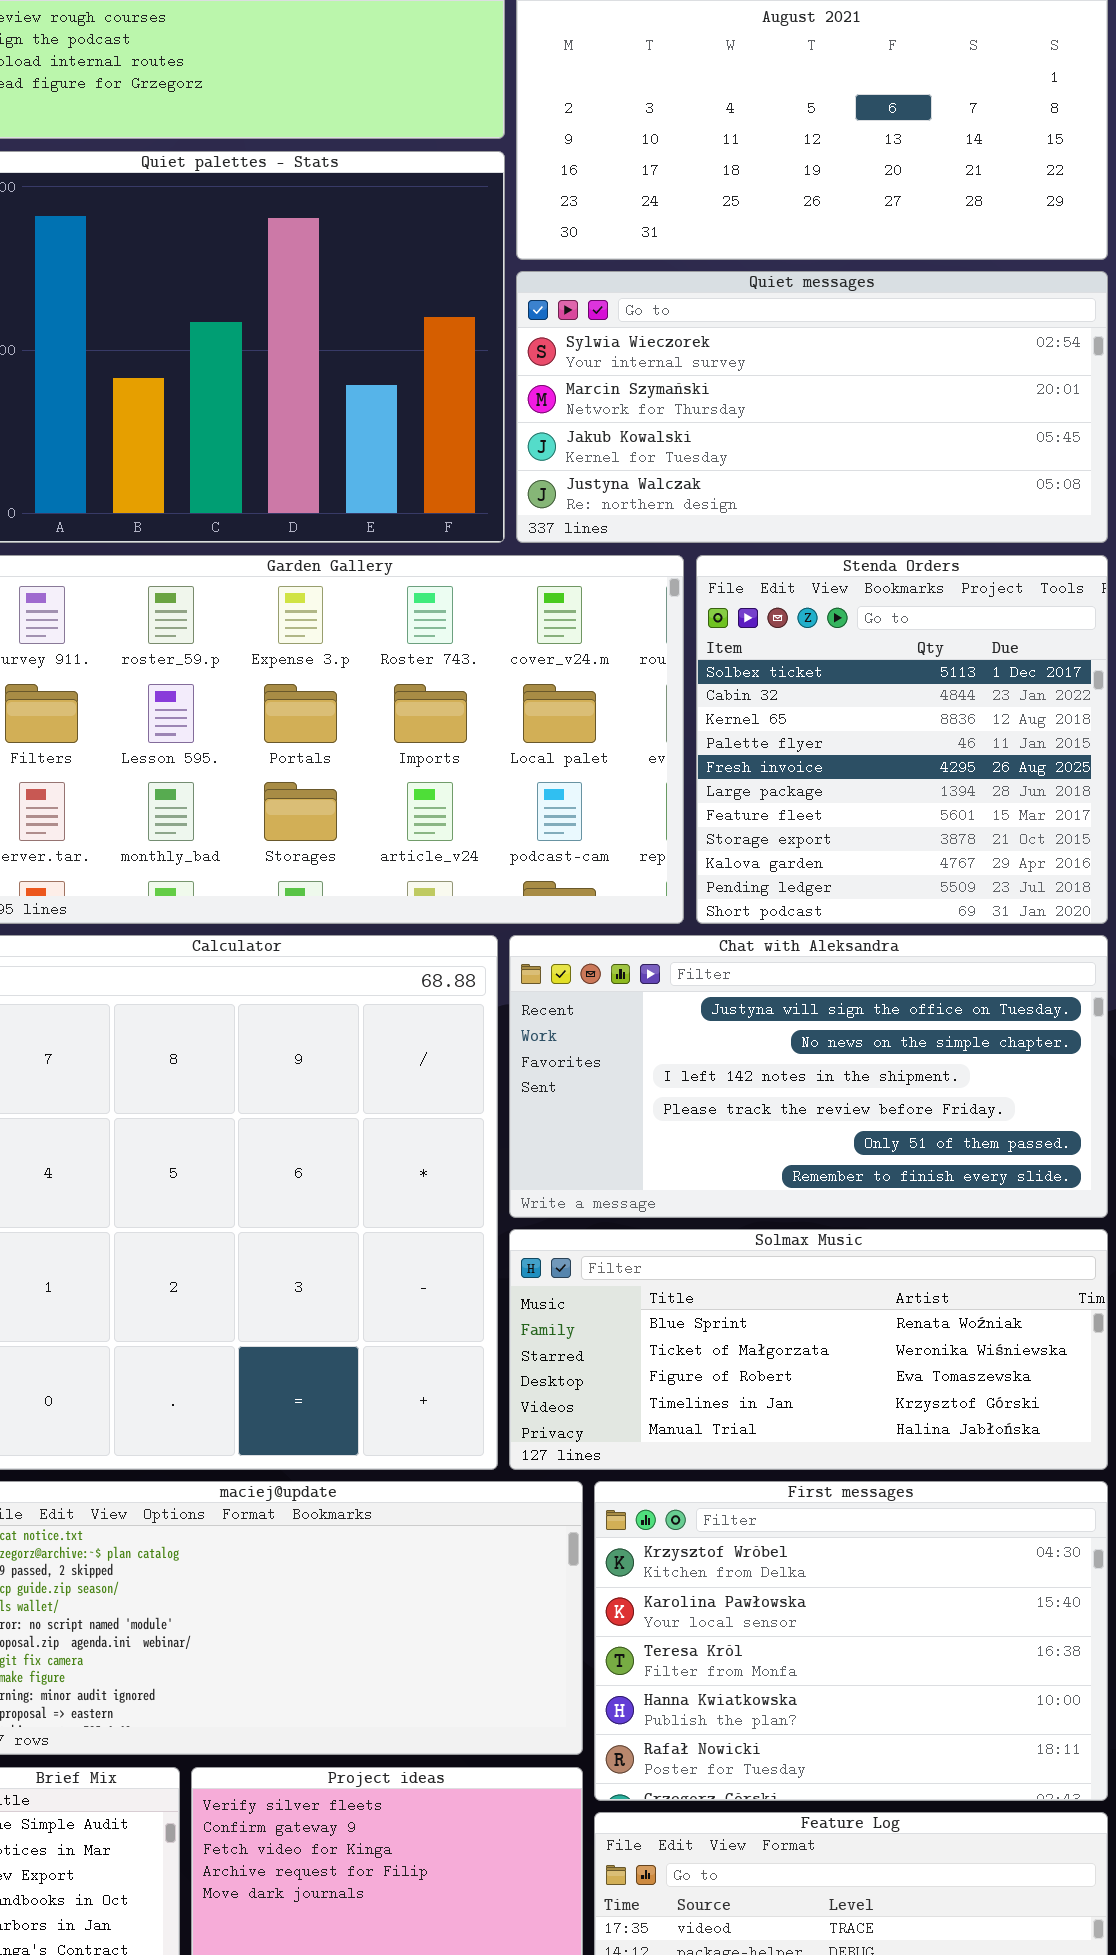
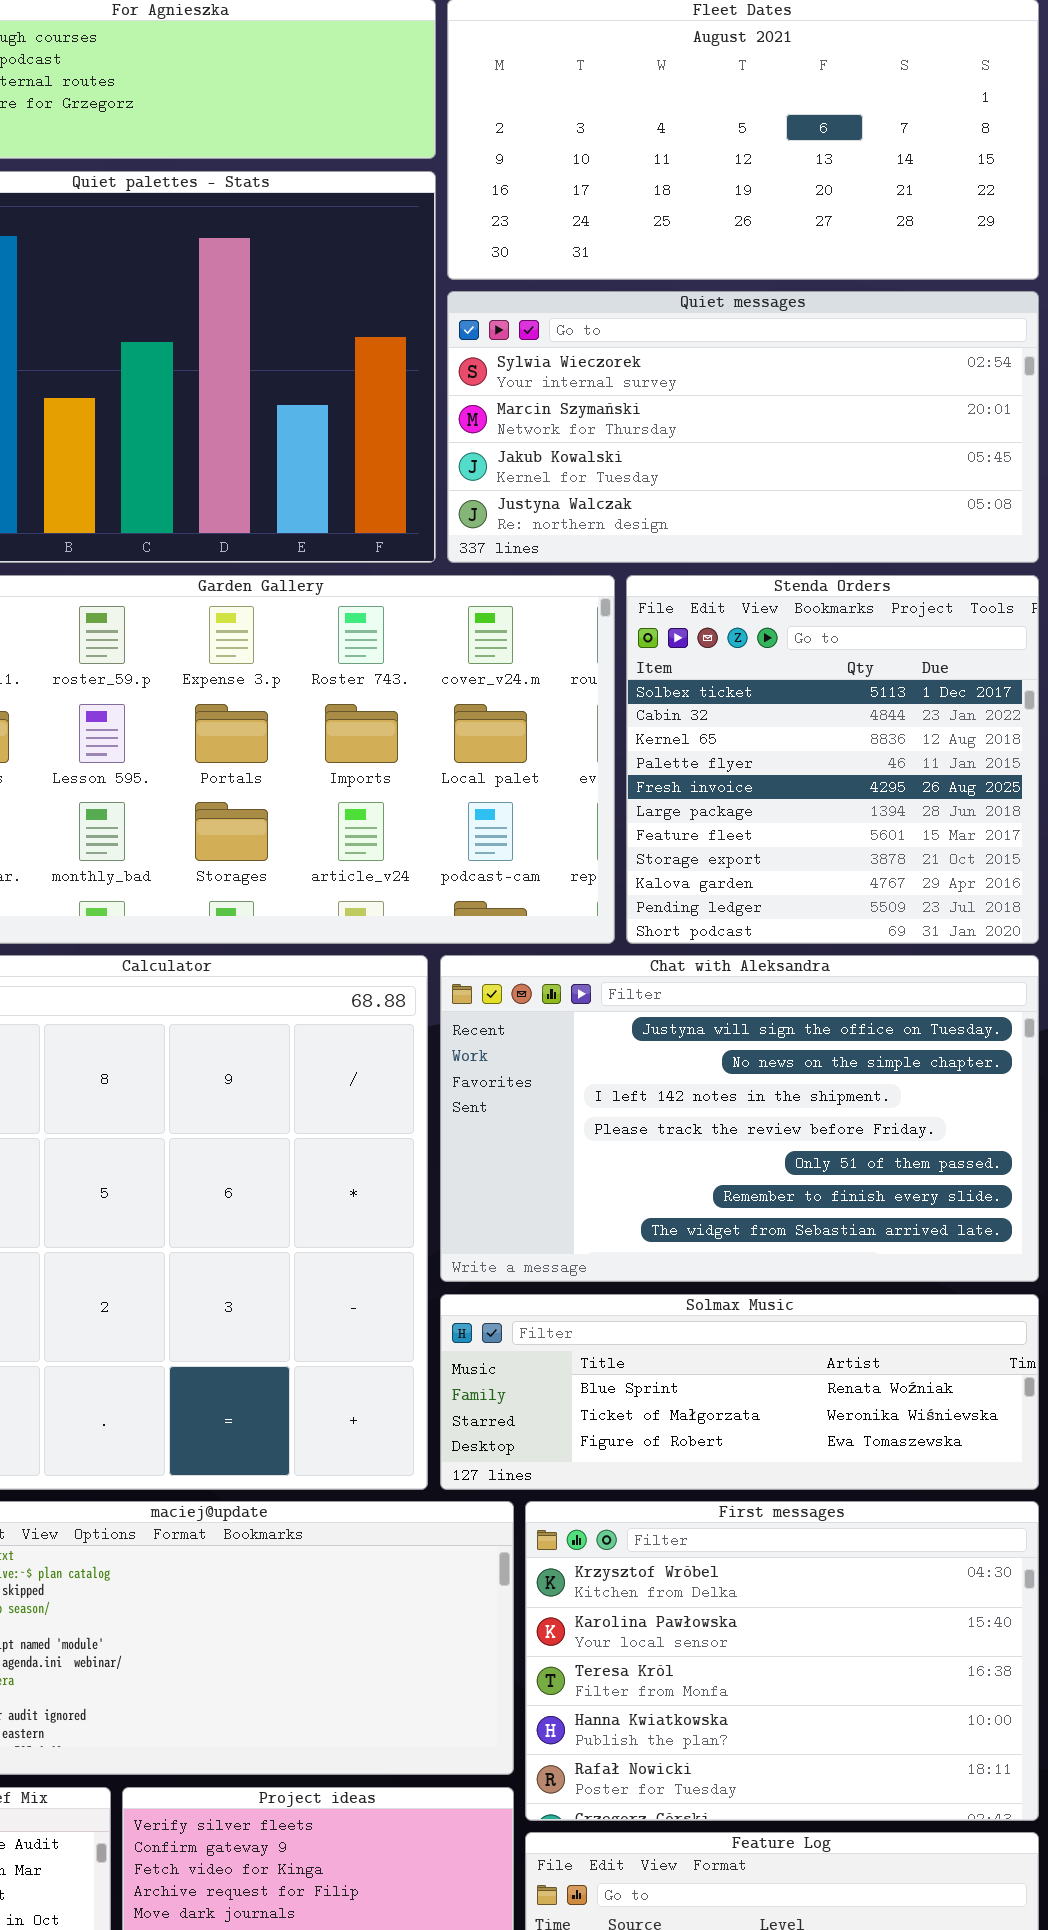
Chat with Aleksandra: [509,935,1108,1218] -> [440,955,1039,1282], resized
Solmax Music: [509,1229,1108,1470] -> [440,1294,1039,1490], resized

